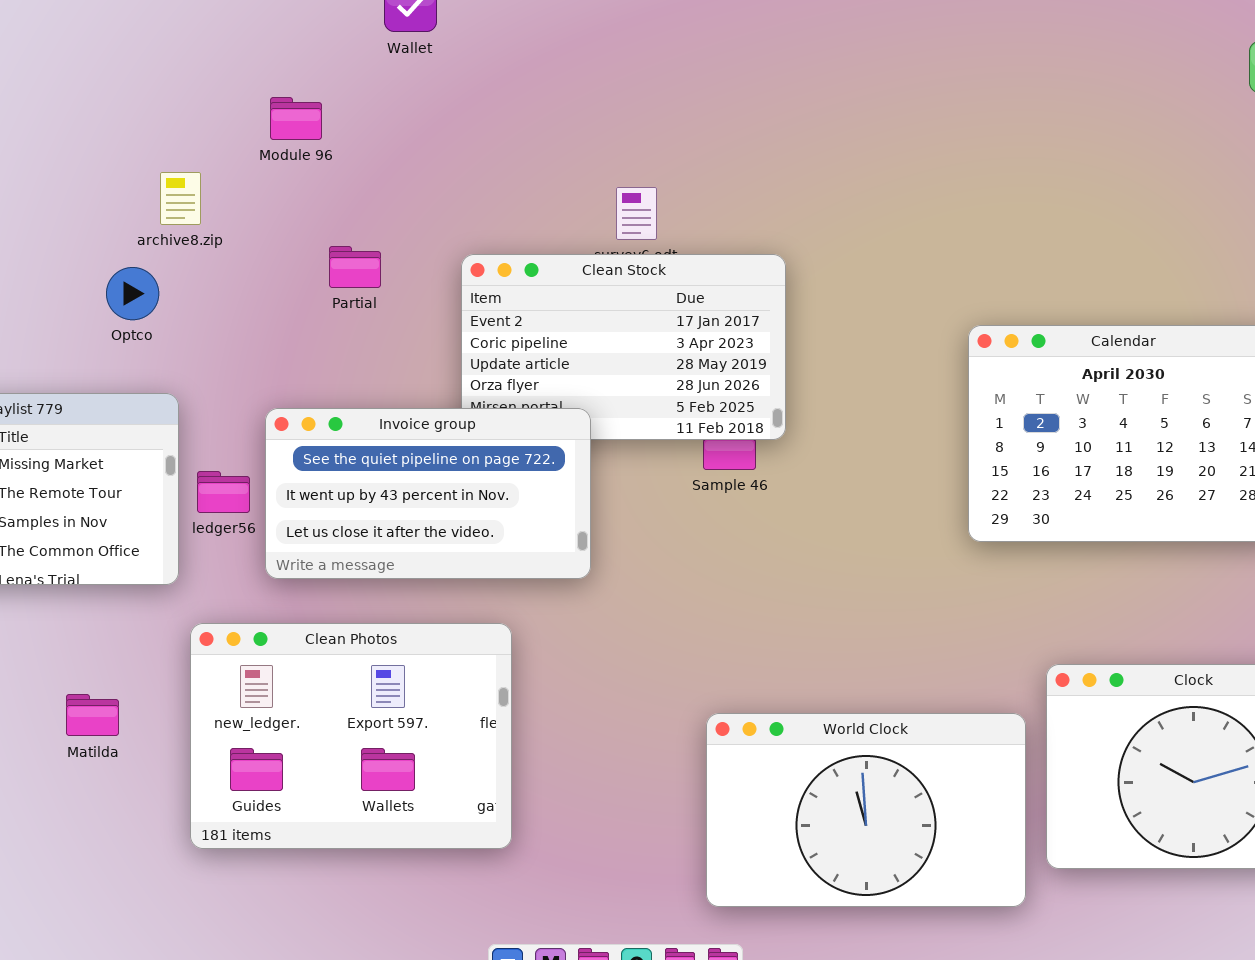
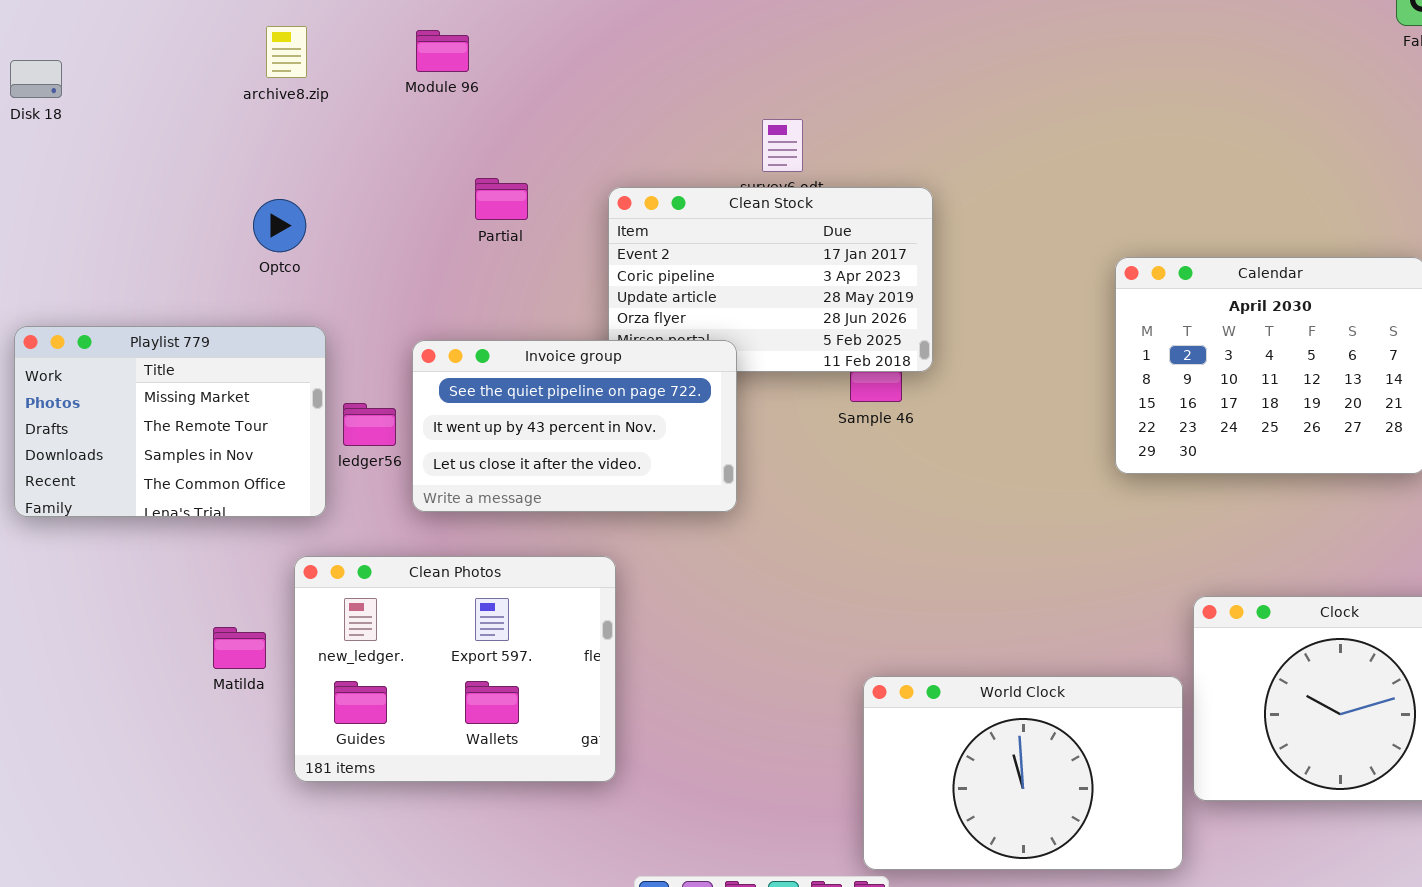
archive8.zip: [160,172,201,225] -> [266,26,307,78], moved
Clean Photos: [190,623,512,849] -> [294,556,616,782], moved
World Clock: [706,713,1026,907] -> [863,676,1183,870], moved

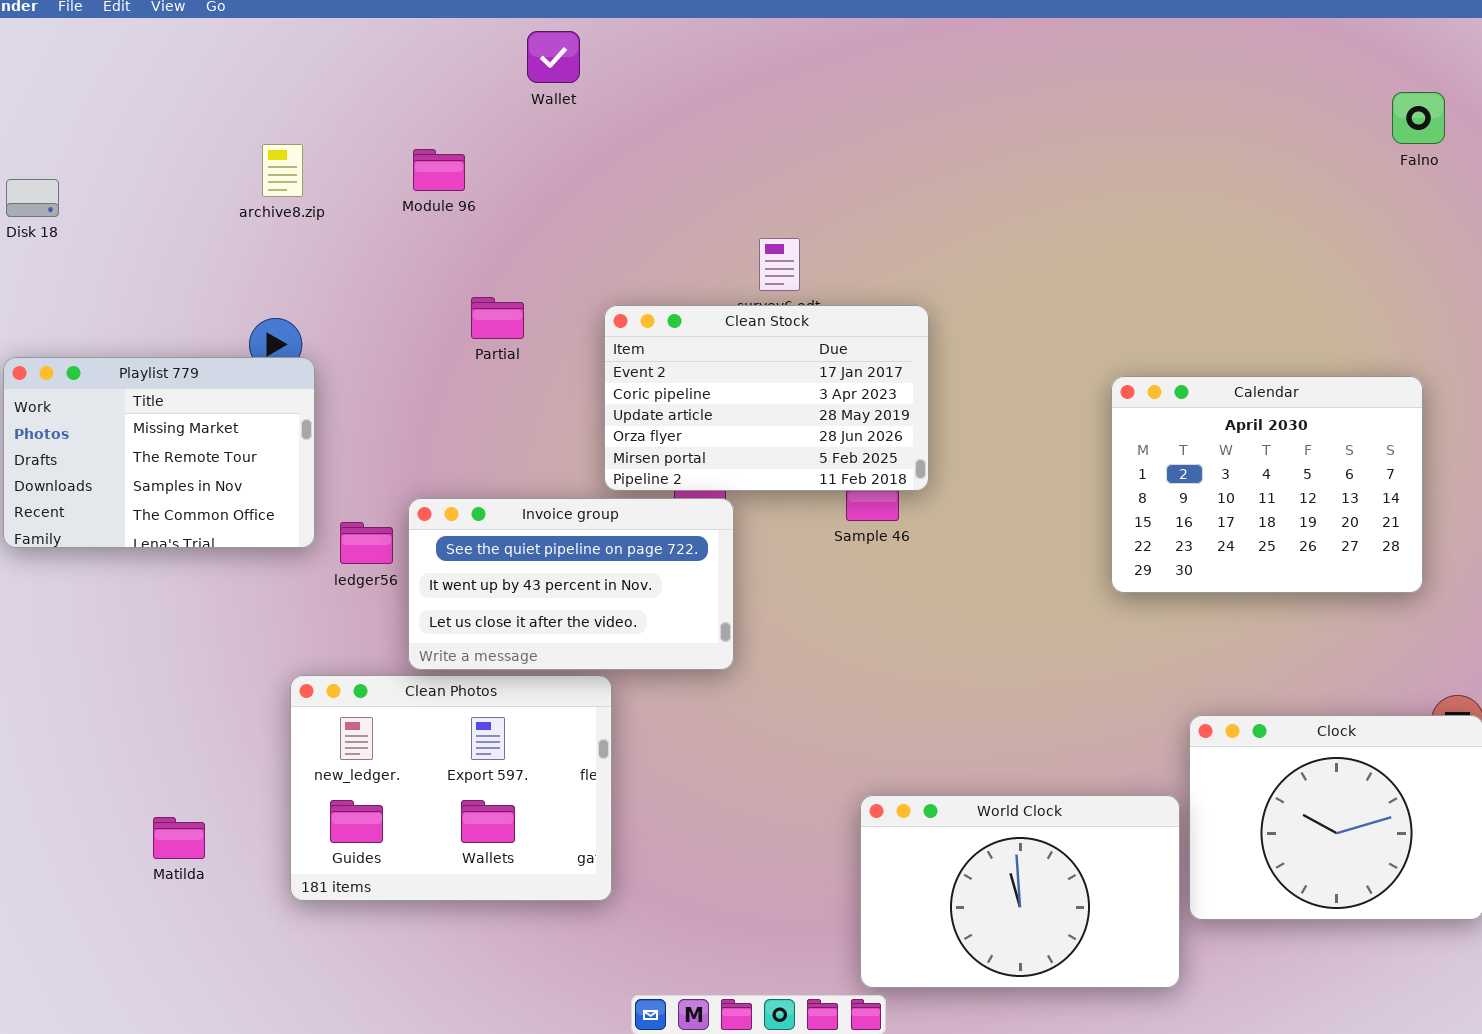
Playlist 779: [14,326,326,517] -> [3,357,315,548], moved
Invoice group: [412,340,737,512] -> [408,498,734,670], moved
Matilda: [213,627,266,669] -> [153,817,205,859], moved

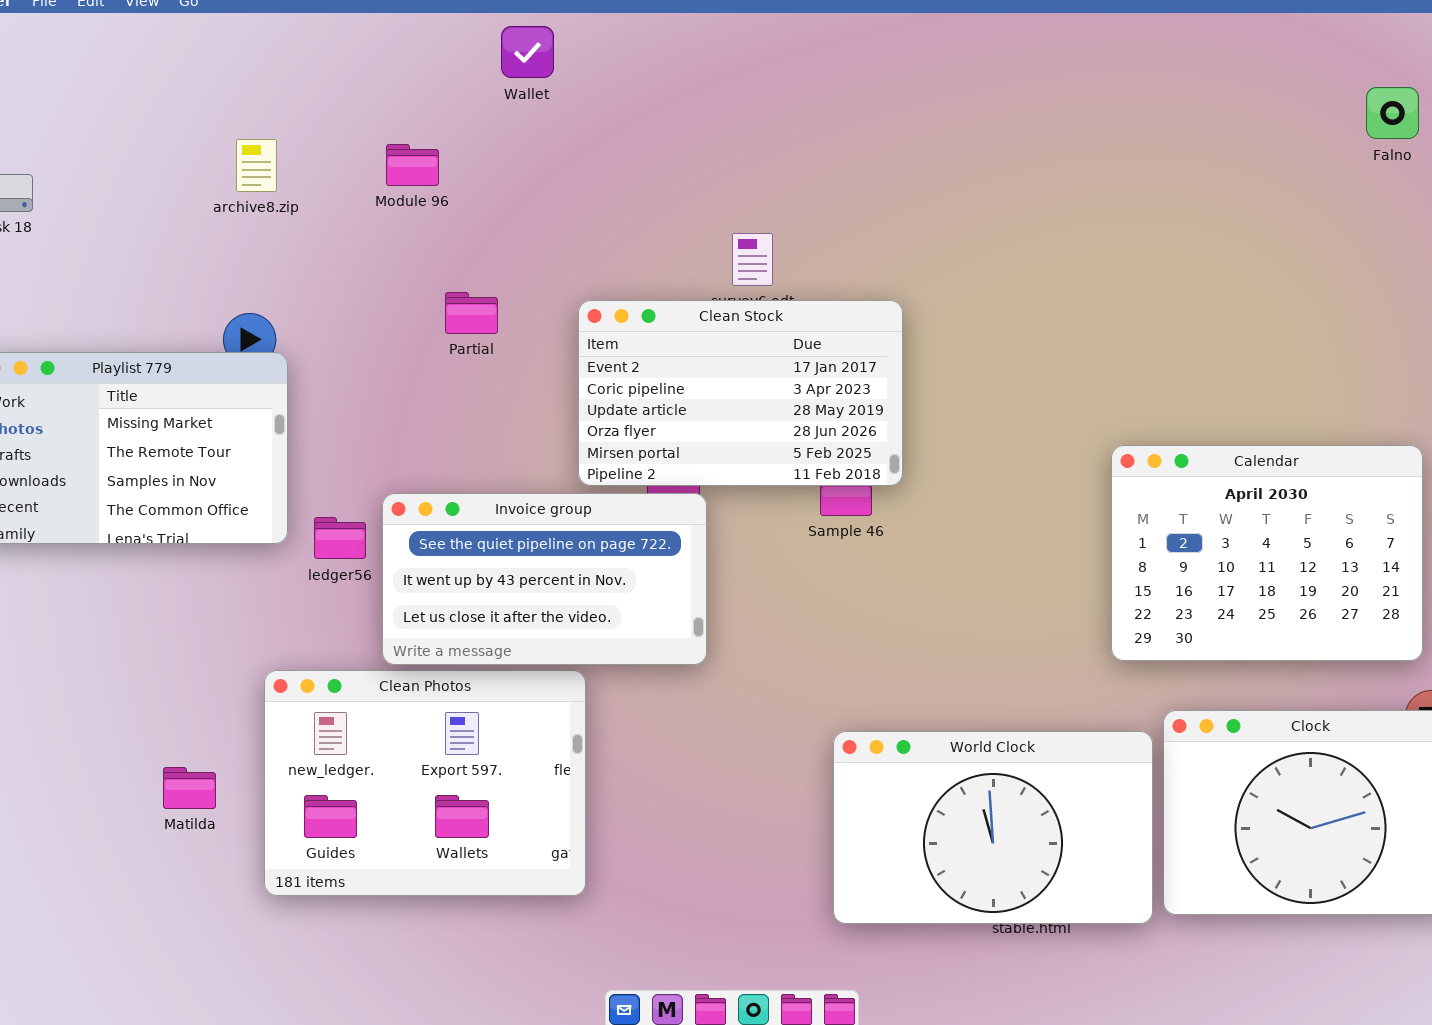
Calendar: [1111,376,1423,593] -> [1111,445,1423,661], moved
World Clock: [860,795,1180,988] -> [833,731,1153,924], moved
Matilda: [153,817,205,859] -> [163,767,216,809], moved

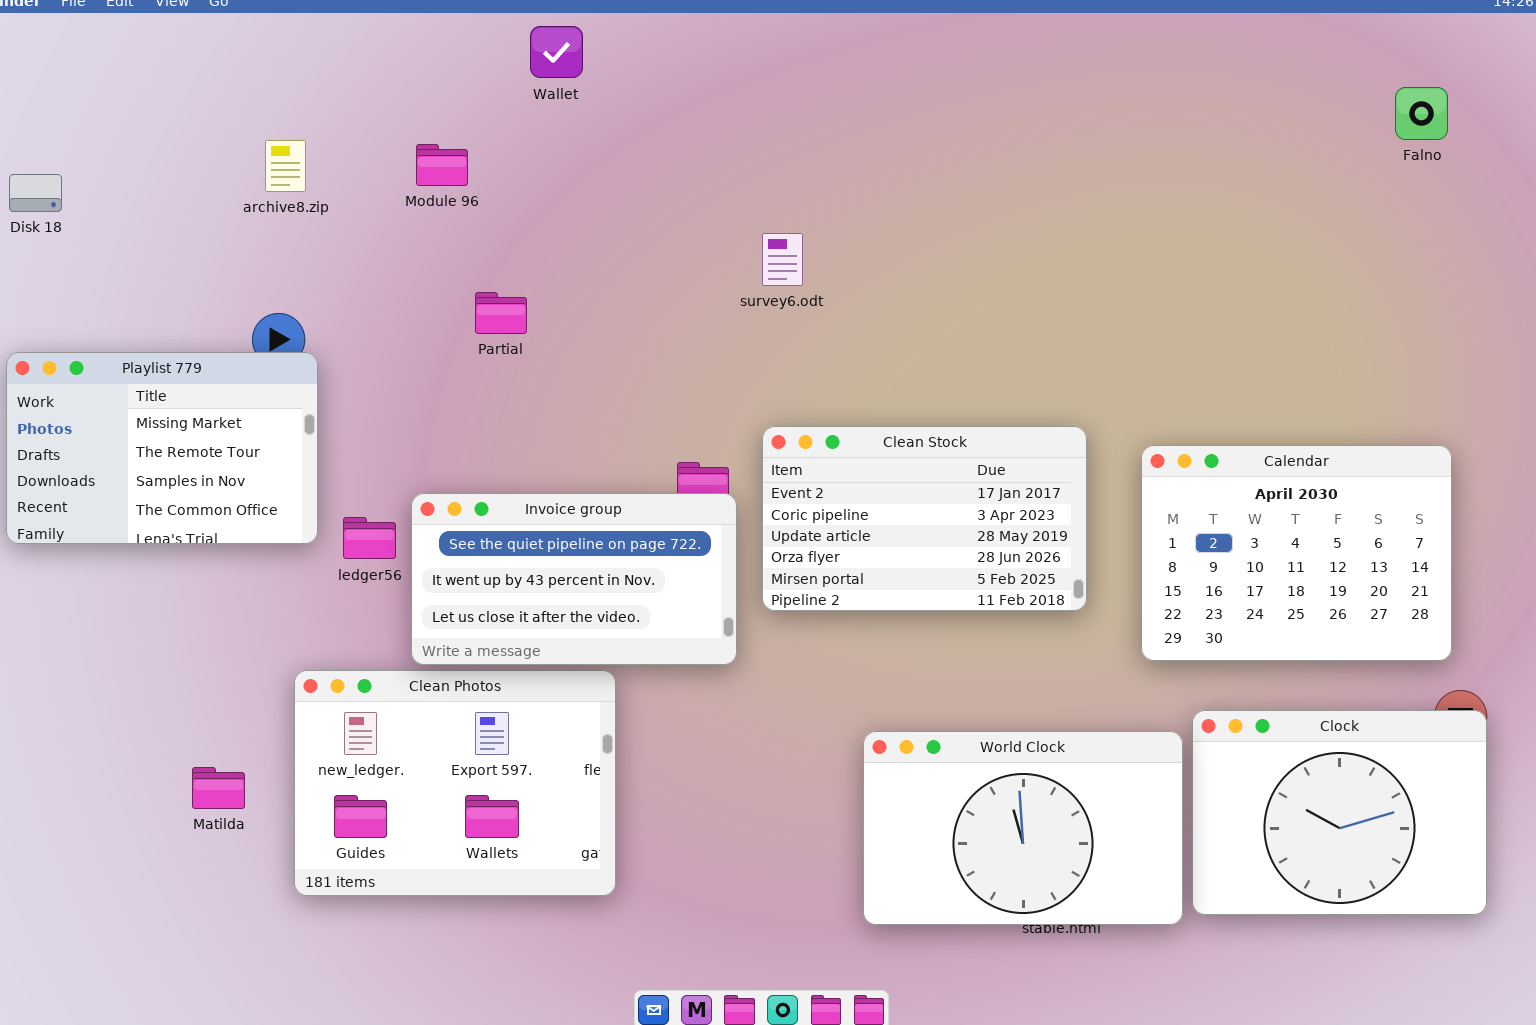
Clean Stock: [578,300,903,486] -> [762,426,1087,611], moved

